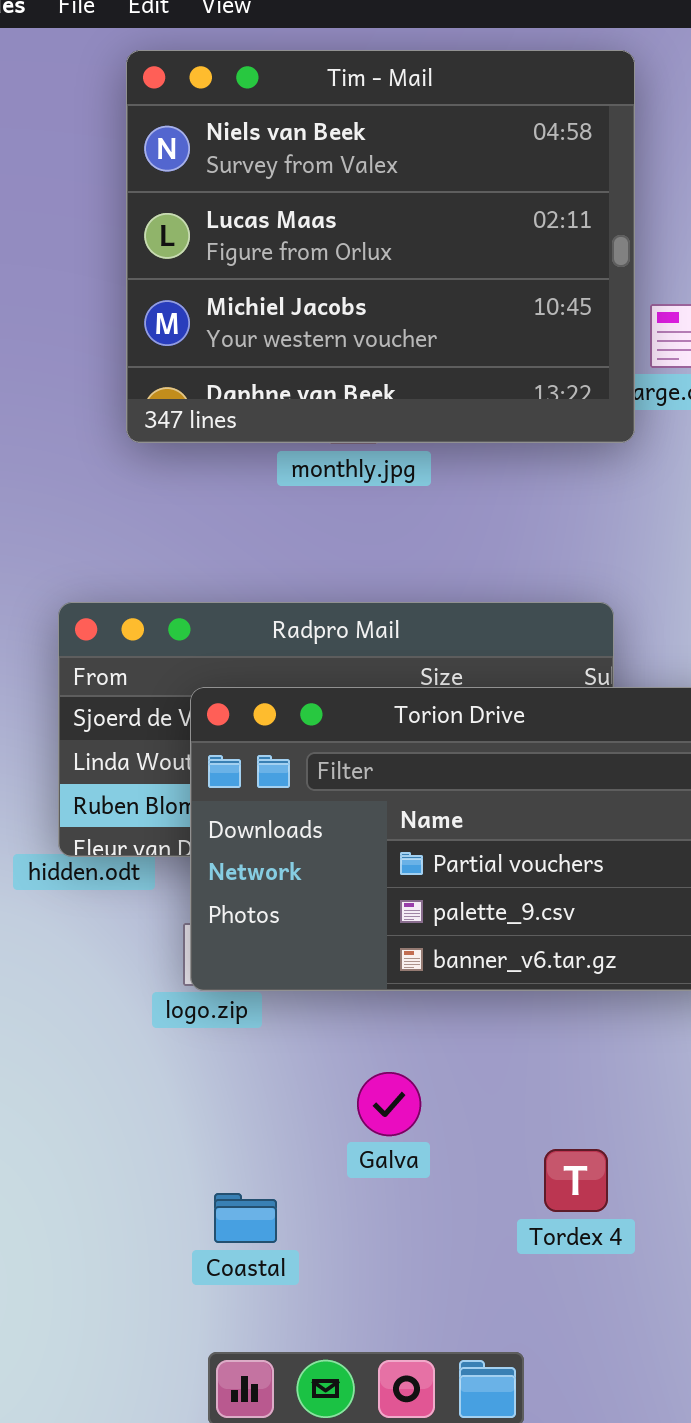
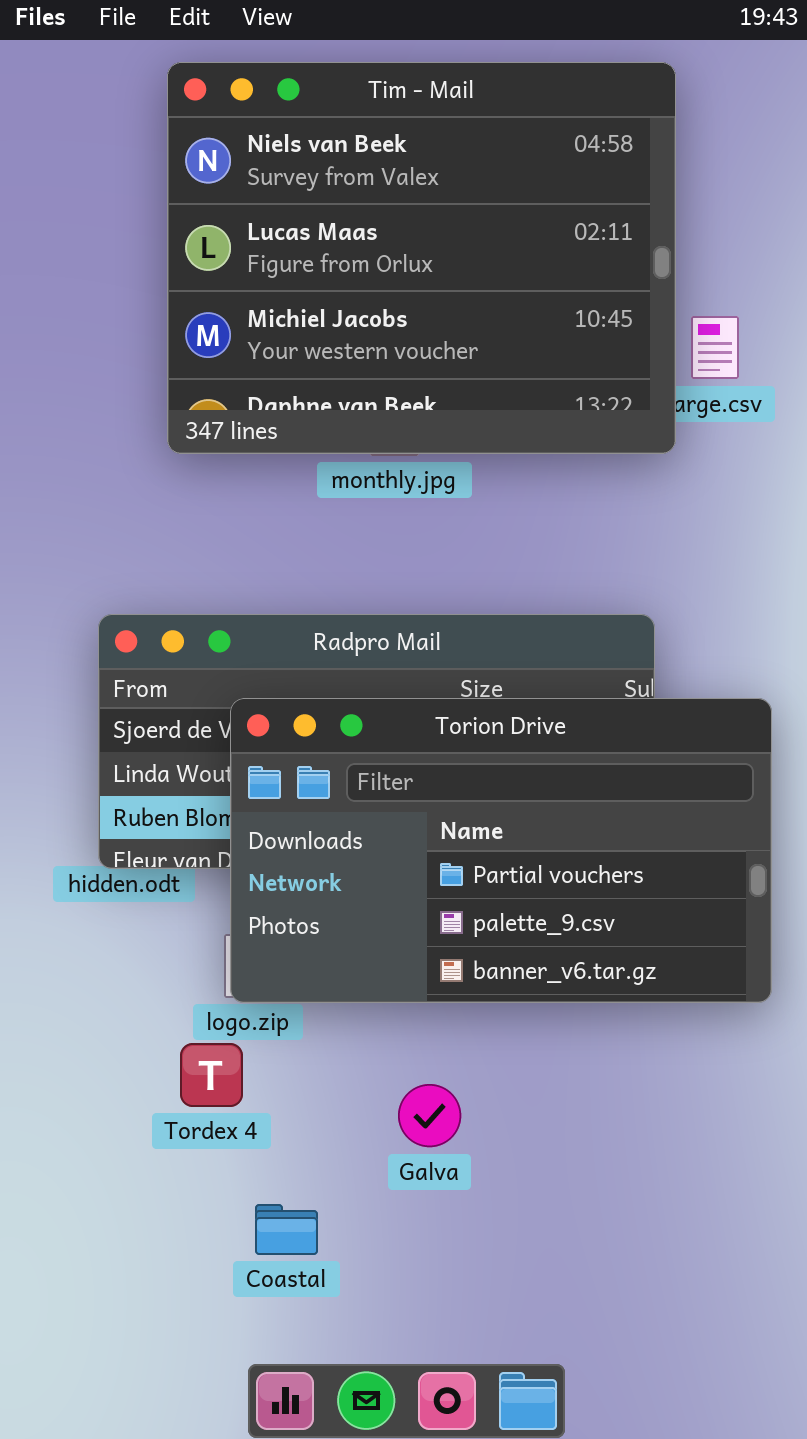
Tordex 4: [544,1149,608,1212] -> [180,1043,243,1107], moved

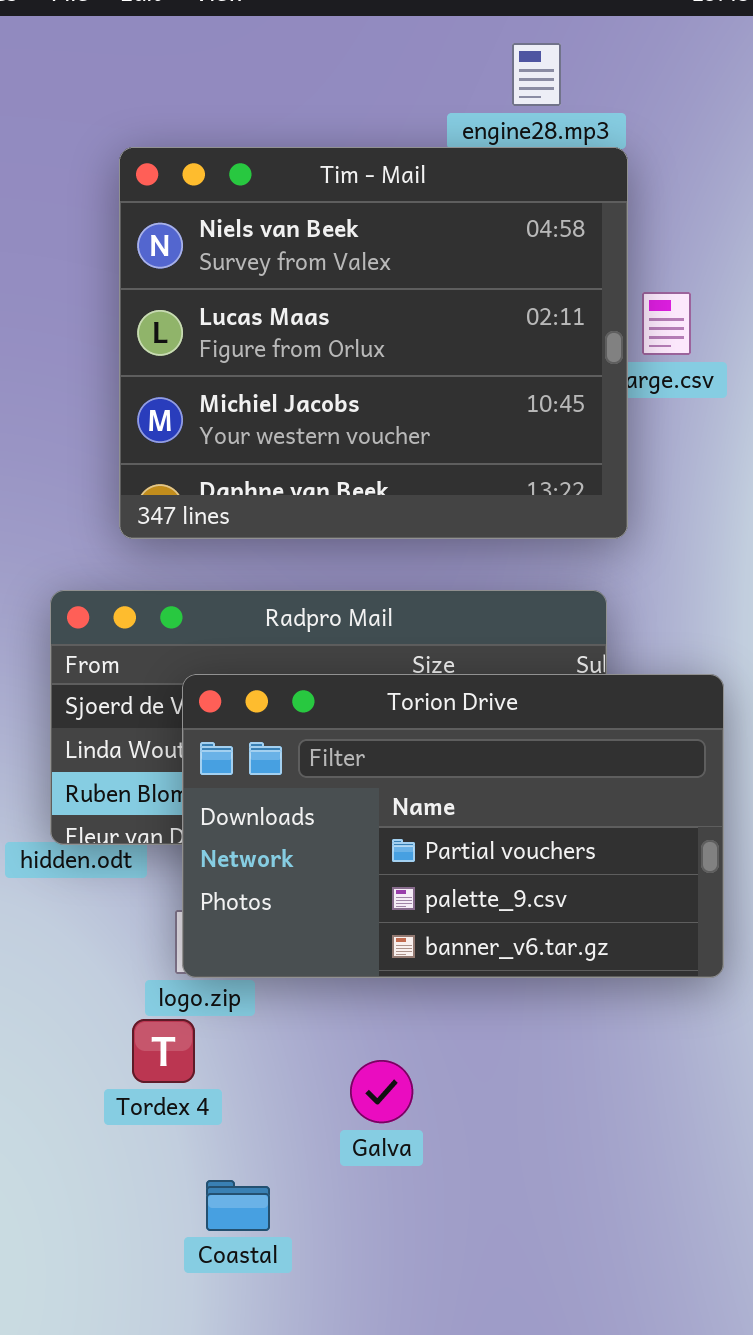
Tim - Mail: [167,62,676,454] -> [119,147,628,539], moved

